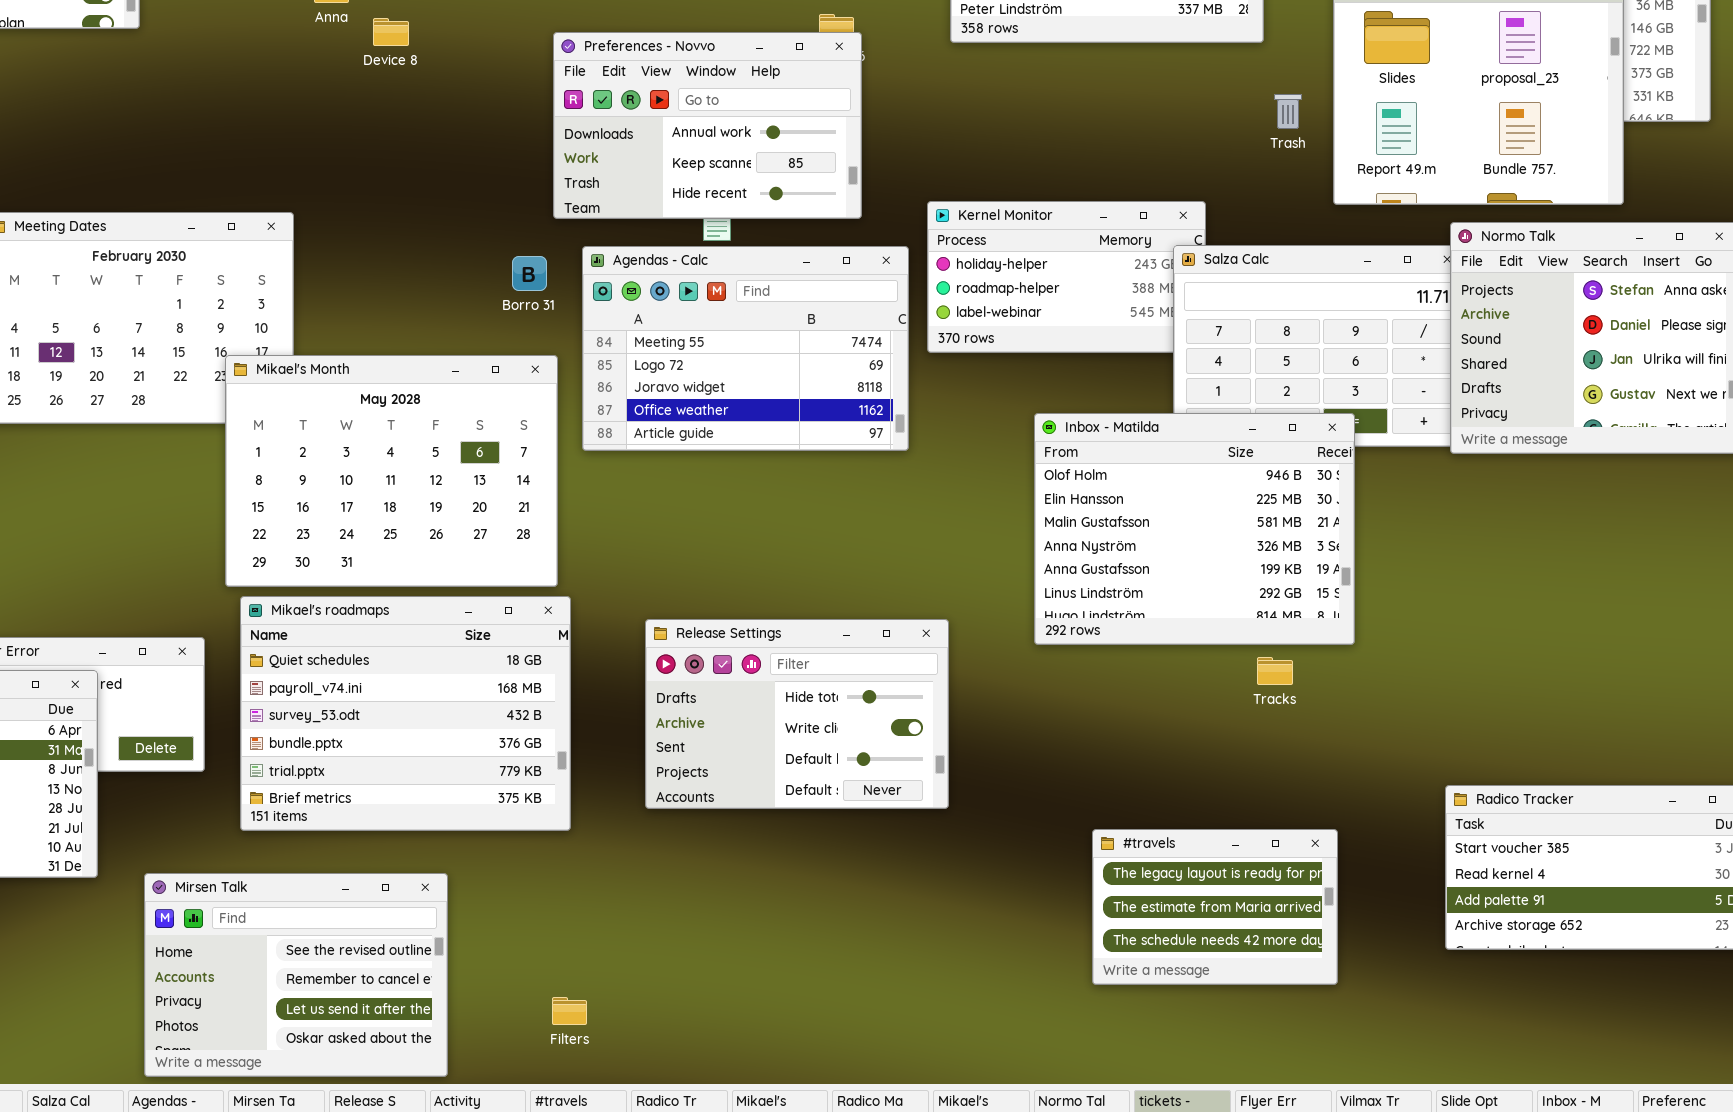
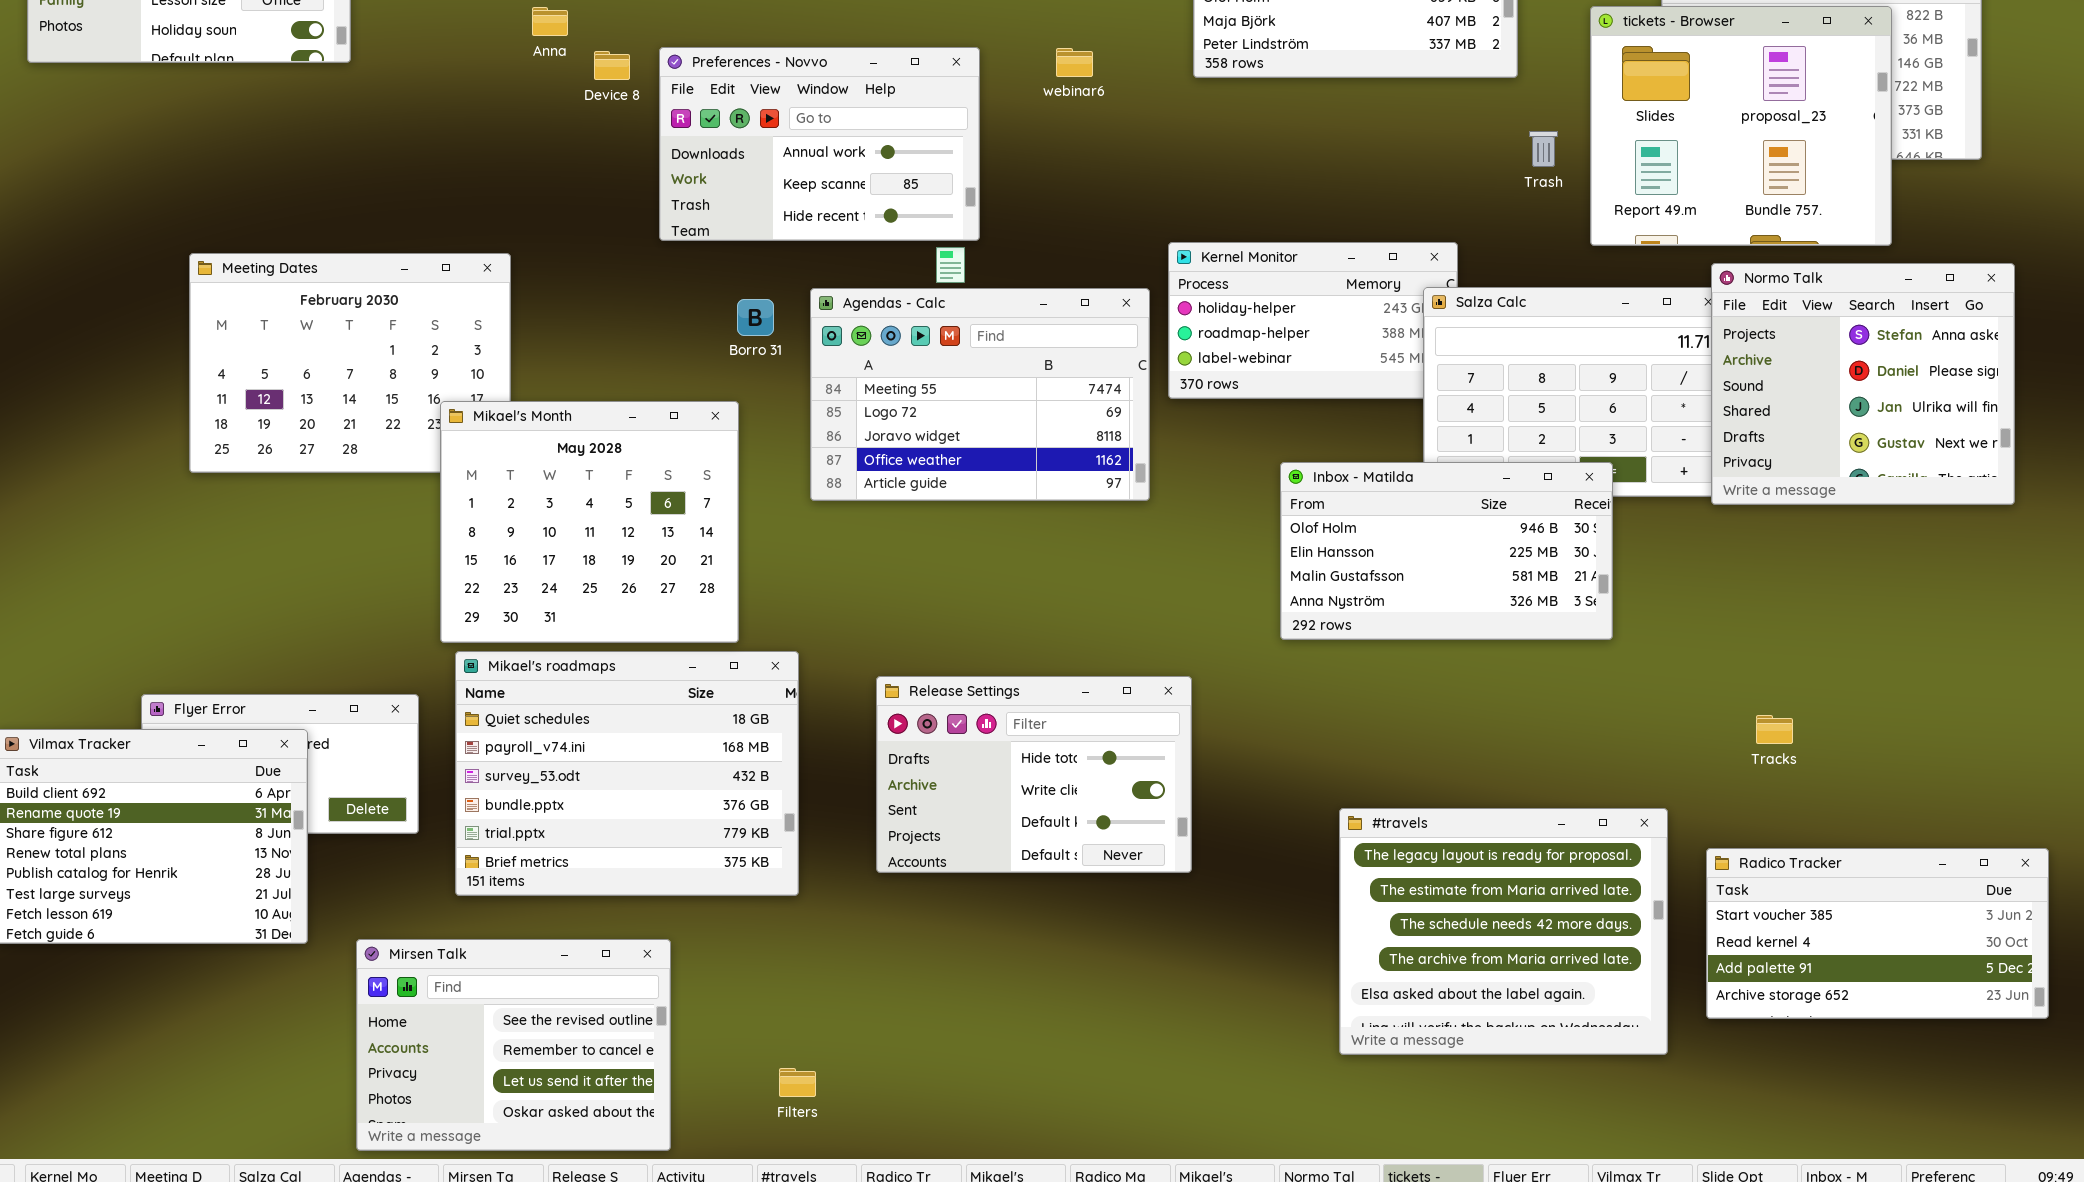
Preferences - Novvo: [553,32,862,219] -> [659,47,980,241], moved
Mikael's Month: [225,355,558,587] -> [440,401,739,643], resized
Inbox - Matilda: [1034,413,1355,645] -> [1280,462,1613,640], resized
Tracks: [1257,657,1293,685] -> [1756,715,1793,744], moved
#travels: [1092,829,1338,985] -> [1339,808,1668,1055], resized

